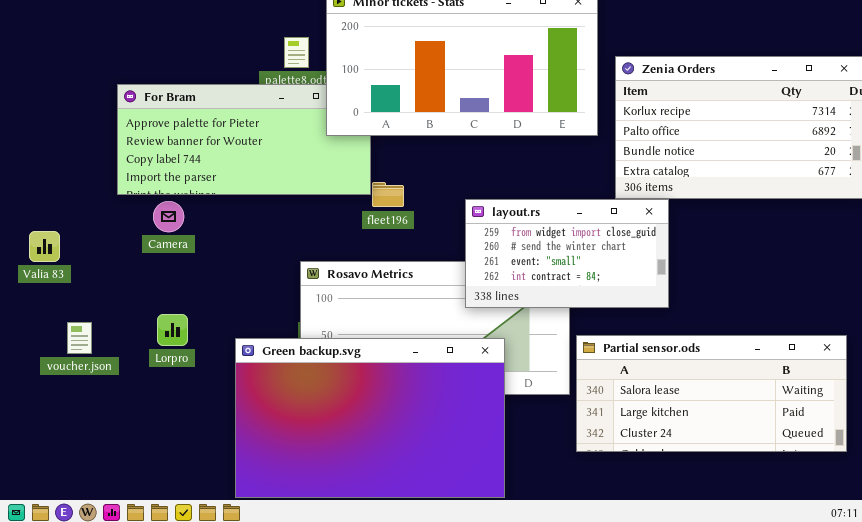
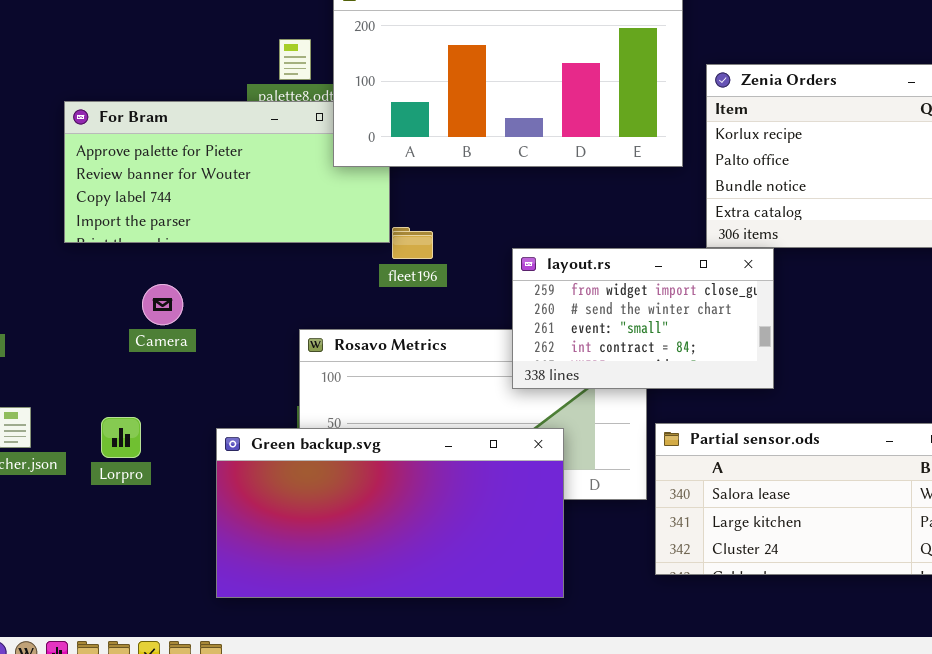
Camera: [153,201,184,232] -> [142,284,183,325], moved
Lorpro: [157,314,188,346] -> [101,417,141,458], moved
Green backup.svg: [235,338,505,498] -> [216,428,564,598], resized

